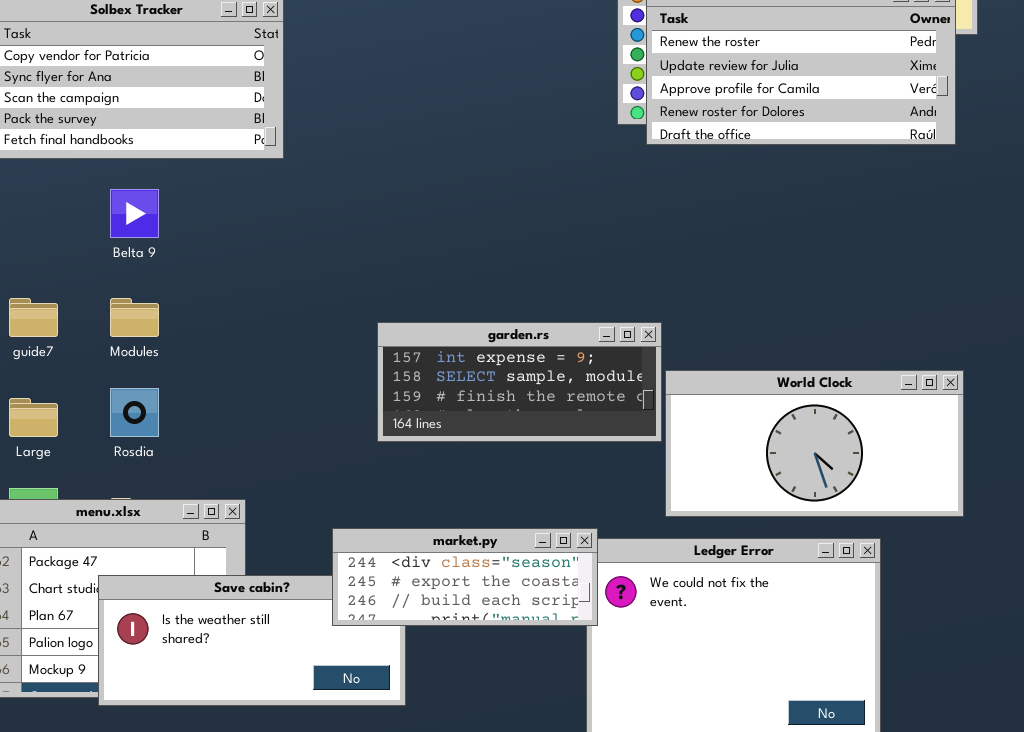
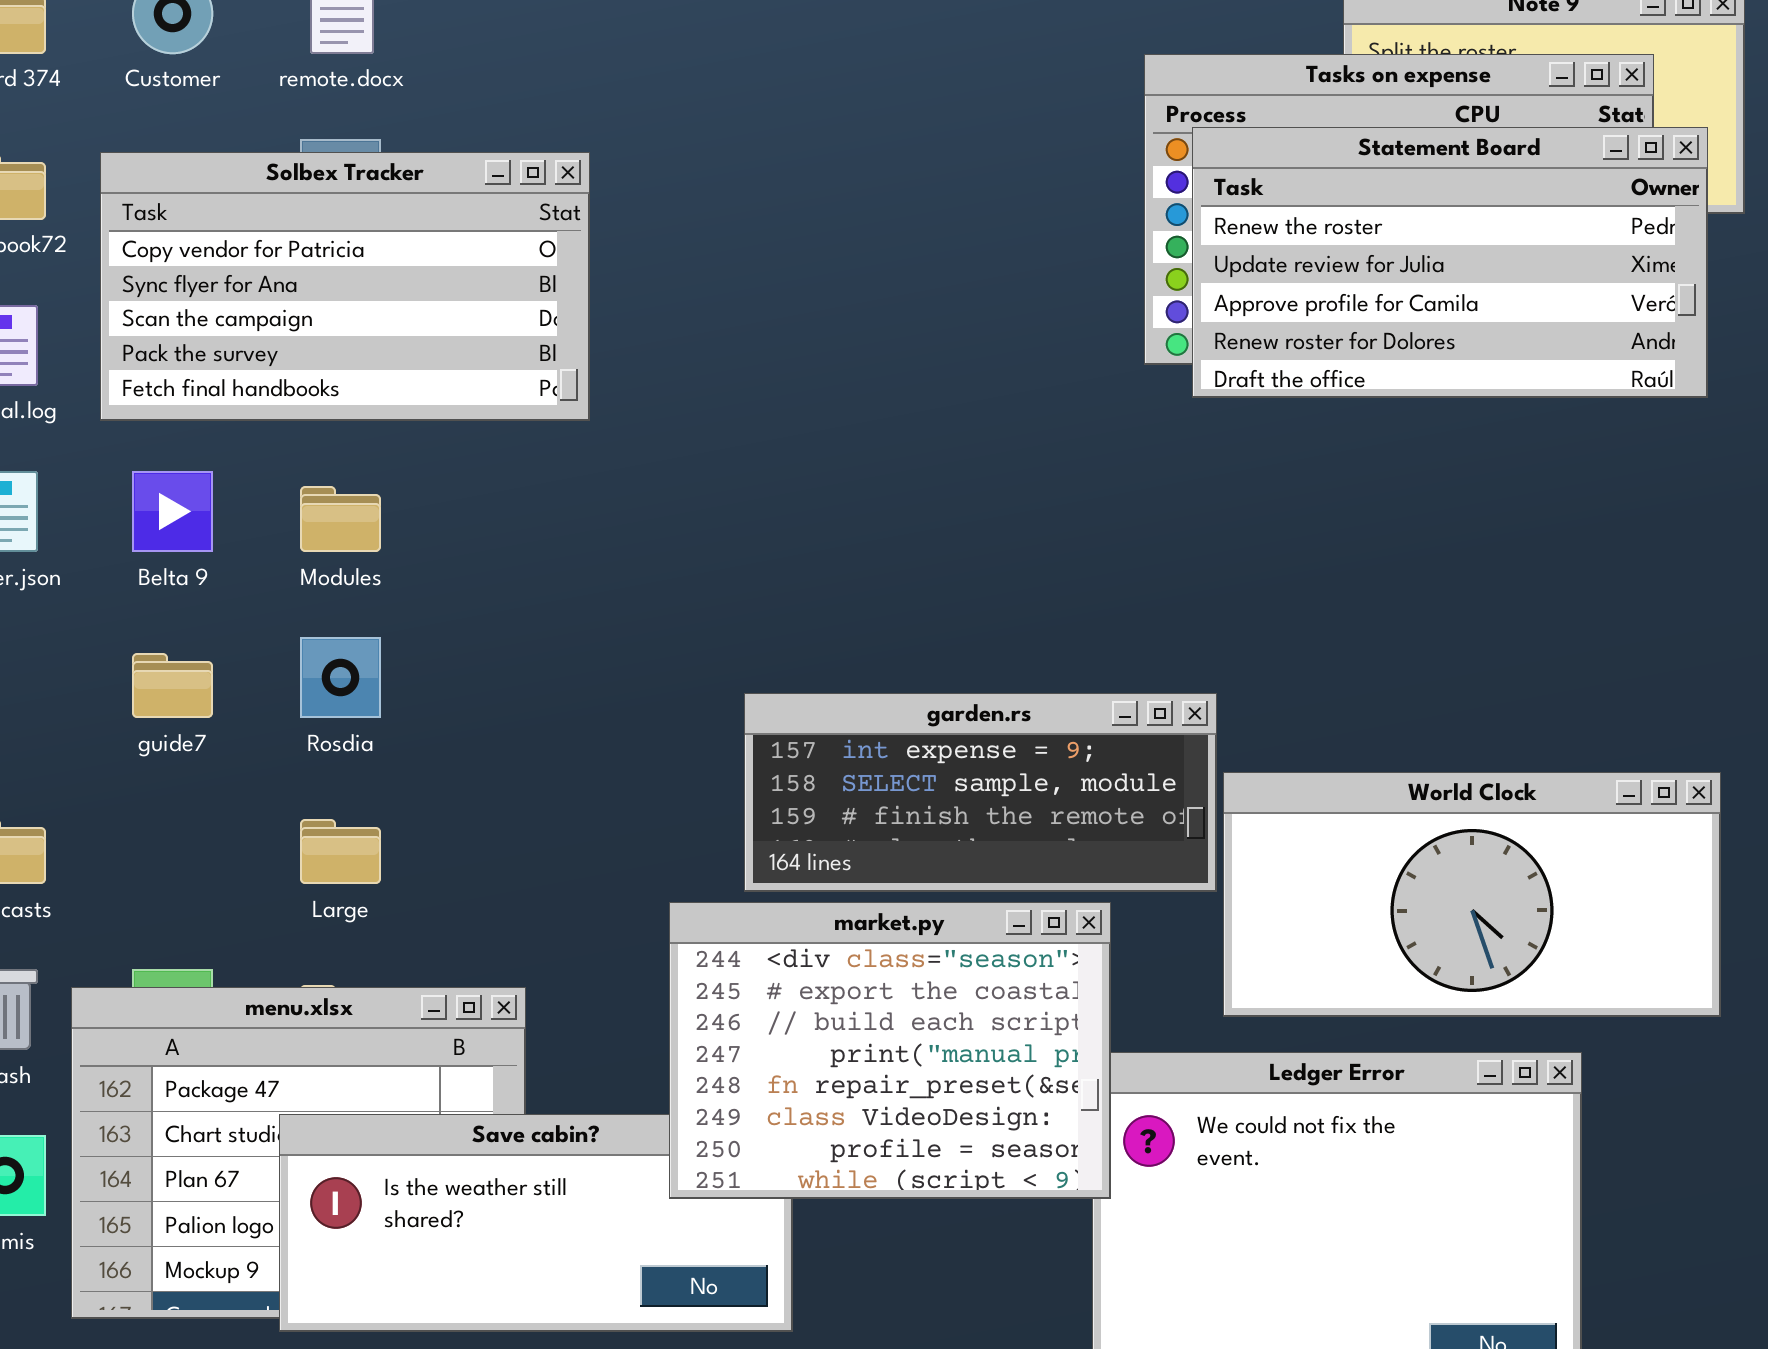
Belta 9: [110,189,159,238] -> [132,471,213,552], moved
Modules: [110,298,159,337] -> [300,486,381,552], moved
Rosdia: [110,388,159,437] -> [300,637,381,718], moved
Large: [9,398,58,437] -> [300,819,381,884], moved
market.py: [332,528,598,626] -> [669,902,1111,1199], resized

